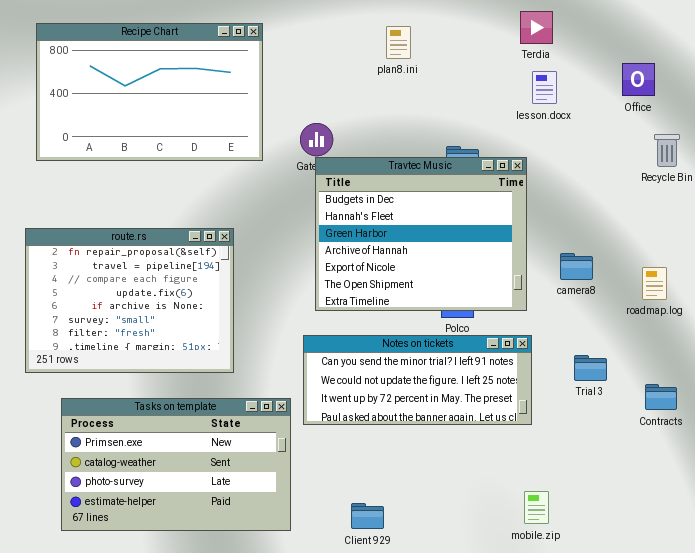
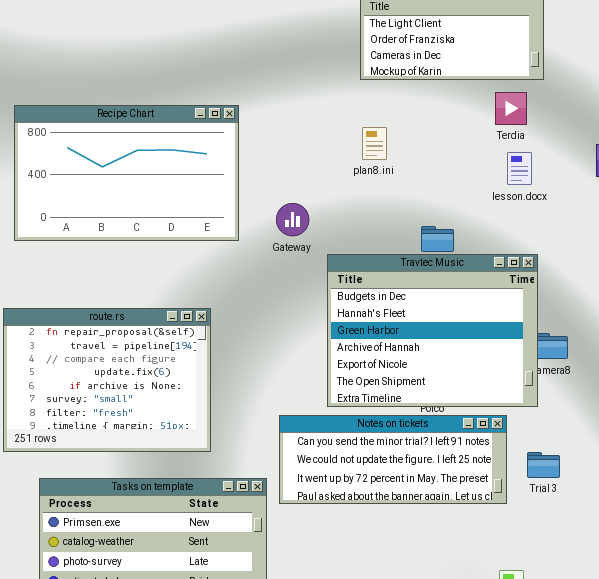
plan8.ini: [386,26,411,59] -> [362,127,387,160], moved
Travtec Music: [315,157,527,311] -> [327,254,538,407], moved
Trial 3: [574,355,607,381] -> [527,452,560,478], moved

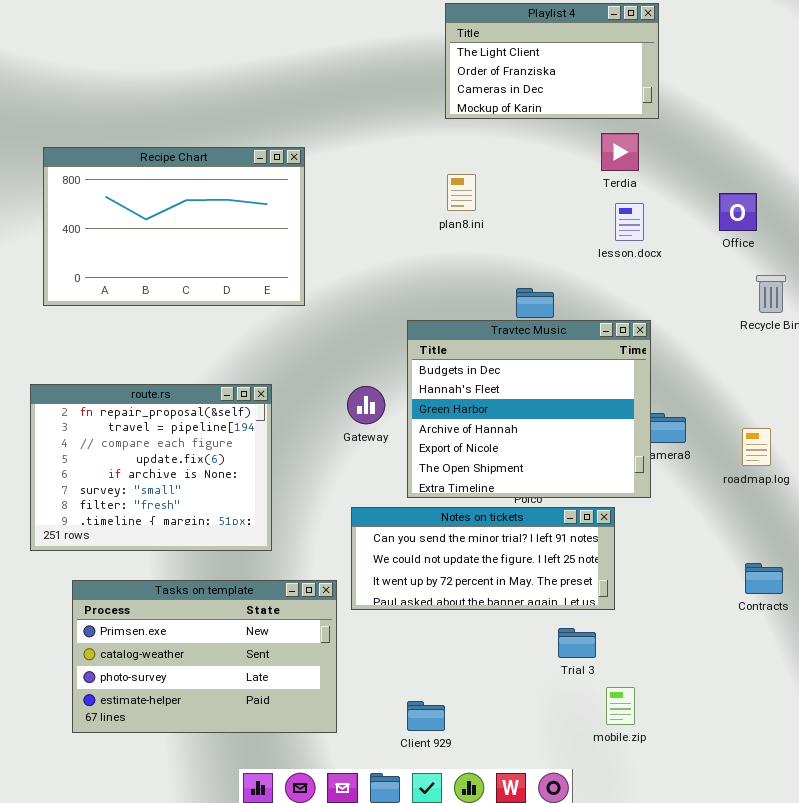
Gateway: [276,203,309,236] -> [347,386,385,424], moved
Trial 3: [527,452,560,478] -> [558,628,596,658], moved

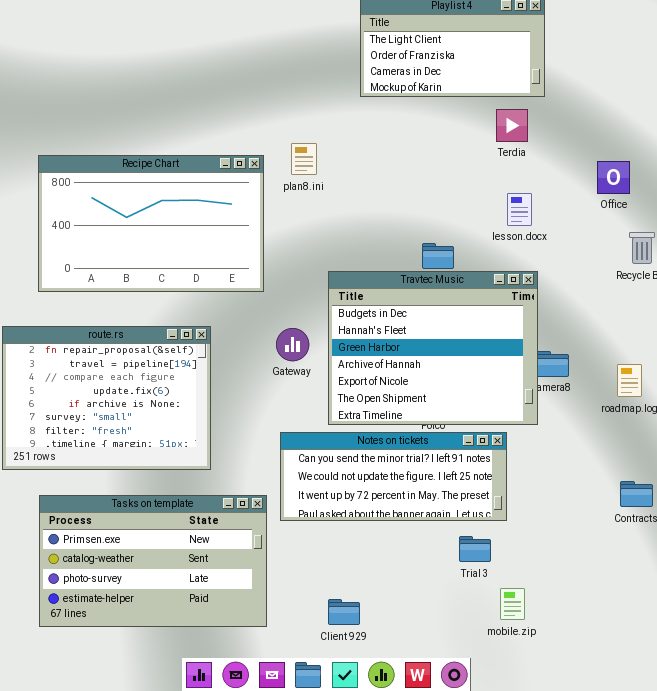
Recipe Chart: [43,147,305,306] -> [38,155,264,292], moved
plan8.ini: [447,174,476,211] -> [291,143,317,175], moved
lesson.docx: [615,203,644,241] -> [507,193,532,226], moved

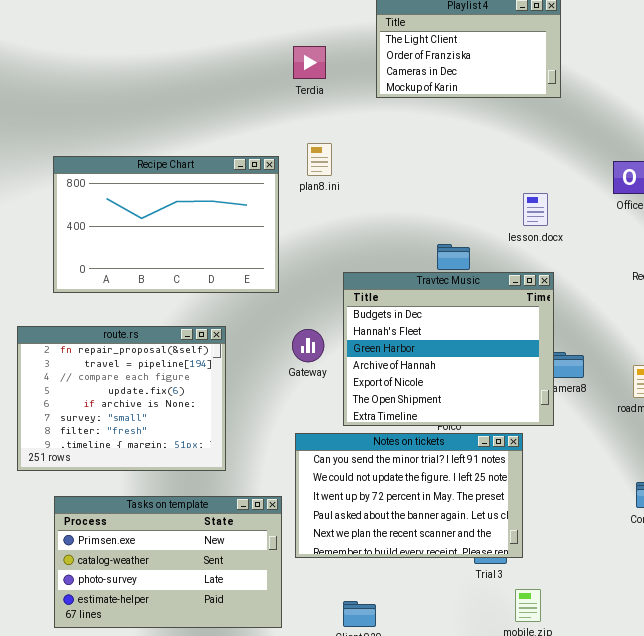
Terdia: [496,109,528,142] -> [293,46,326,79], moved
Notes on tickets: [280,432,507,521] -> [295,433,523,558], resized

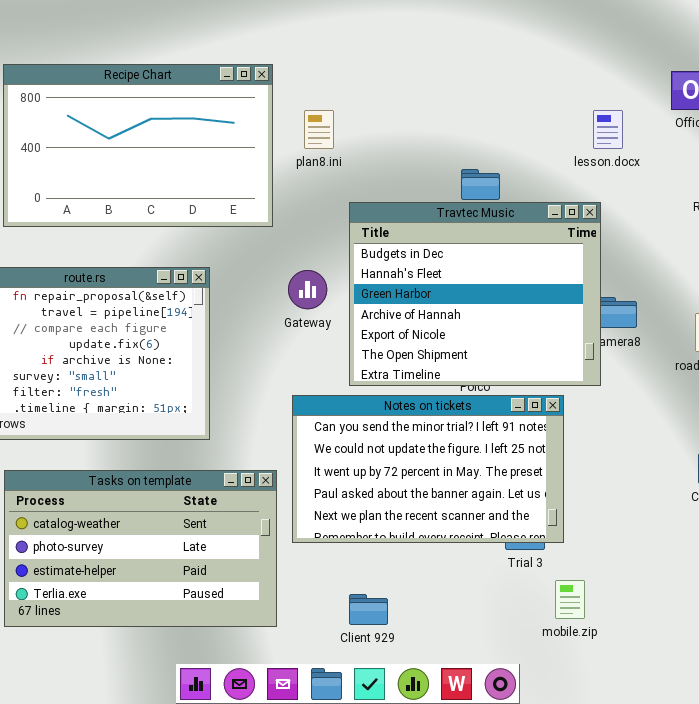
plan8.ini: [307,143,332,176] -> [304,110,334,149], moved
lesson.docx: [523,193,548,226] -> [593,110,623,149], moved
Tasks on template: [54,496,282,628] -> [4,470,277,627], scrolled down 1 row

